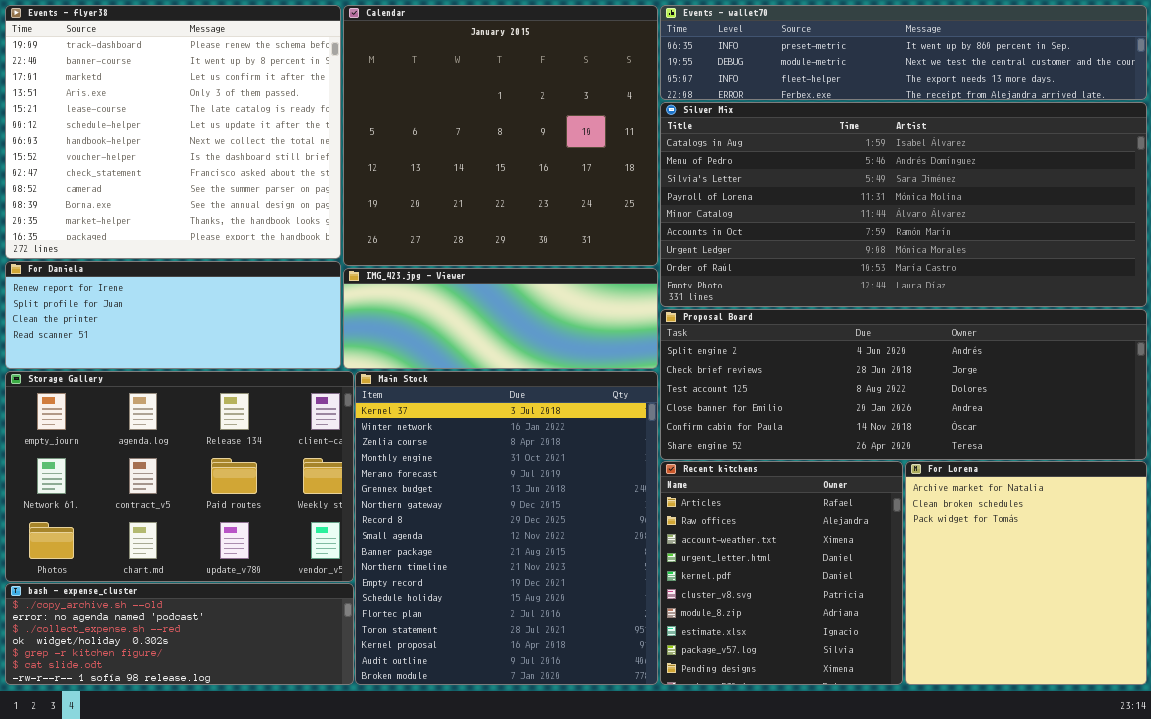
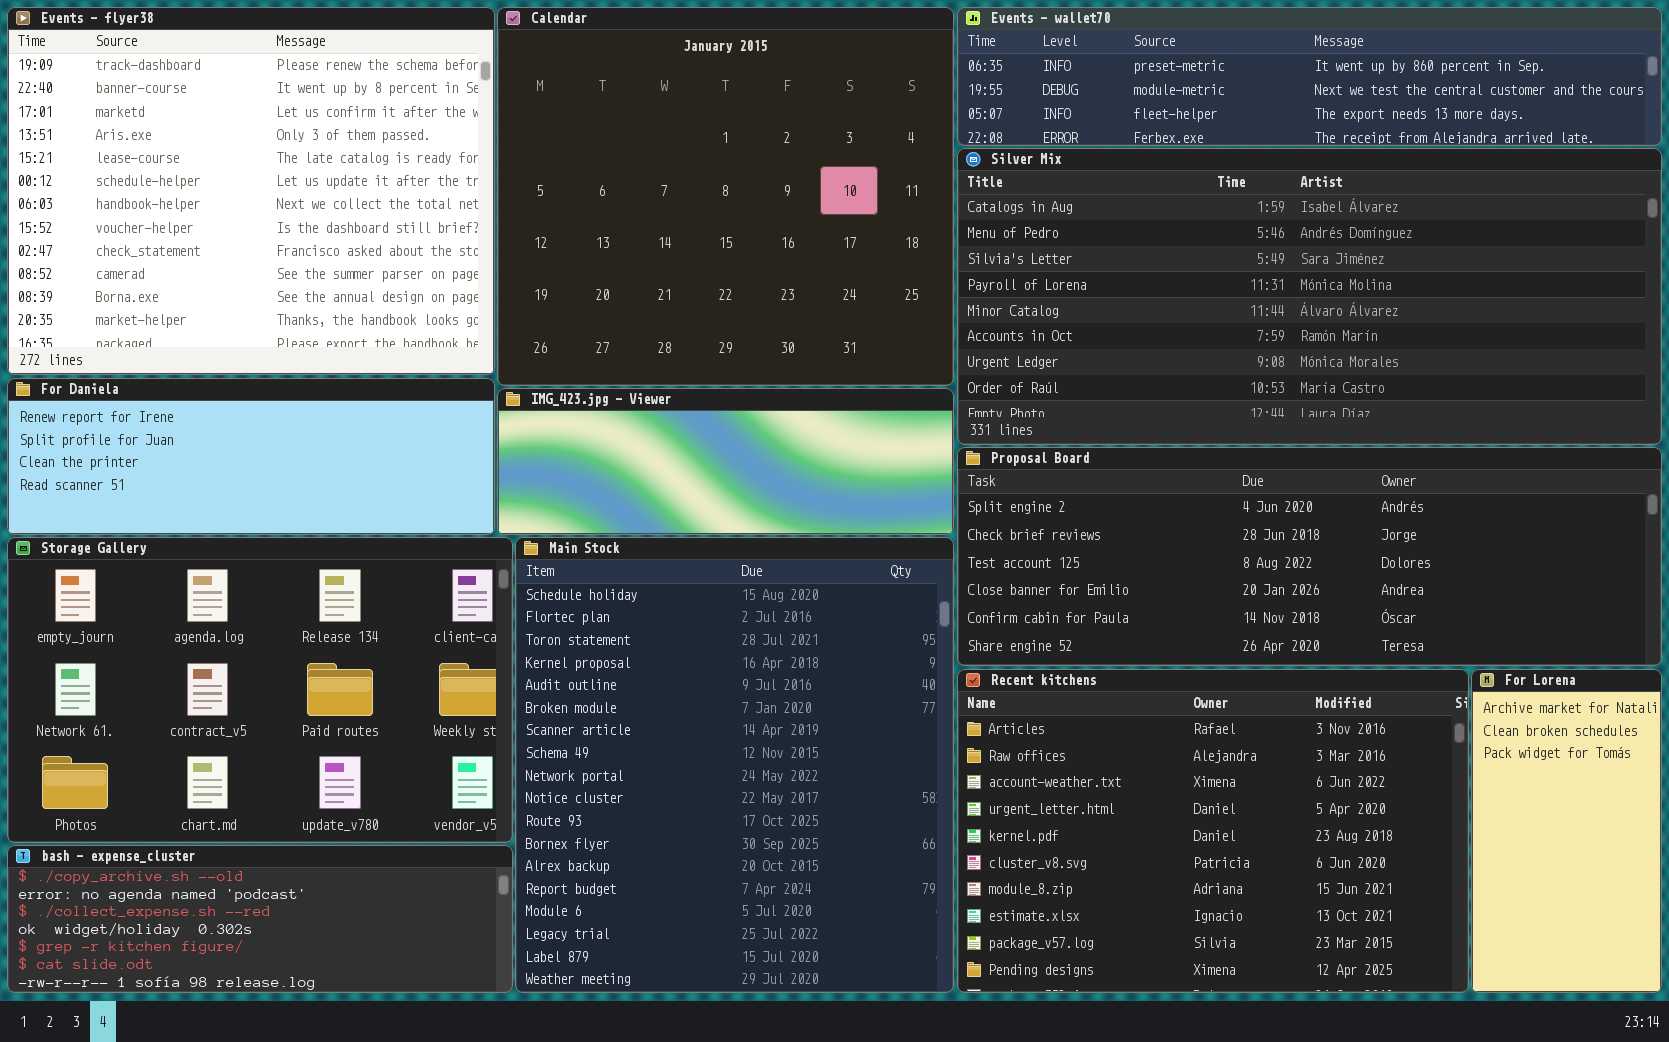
Main Stock: [355,371,658,685] -> [515,537,954,993], scrolled down 12 rows
Recent kitchens: [660,461,903,685] -> [957,669,1469,993], resized
For Lorena: [905,461,1147,685] -> [1471,669,1662,993], resized

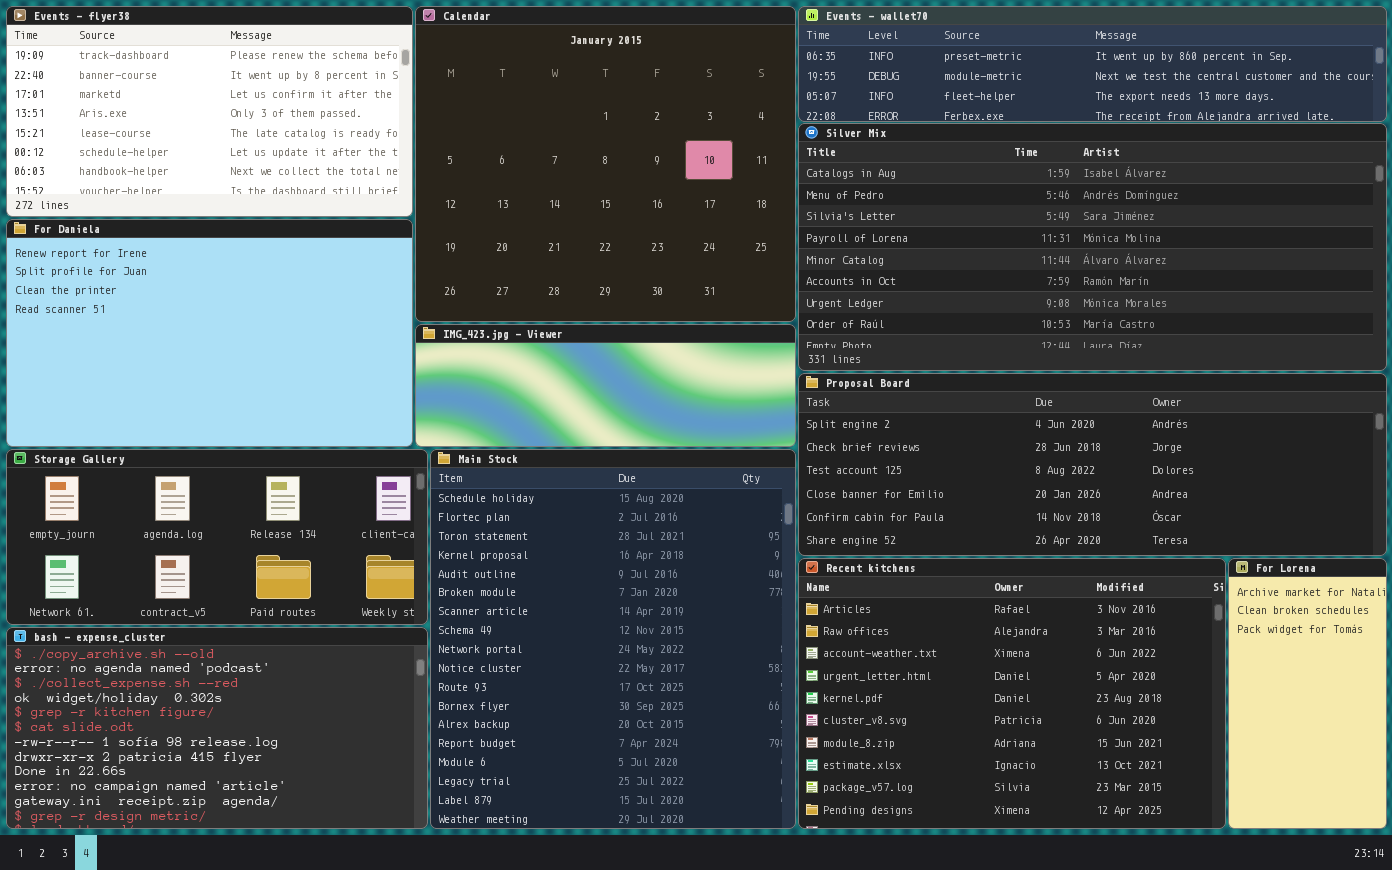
Events - flyer38: [7,7,495,375] -> [6,6,413,217], resized
For Daniela: [7,378,495,535] -> [6,219,413,447], resized
Storage Gallery: [7,537,513,843] -> [6,449,428,625], resized
bash - expense_cluster: [7,845,513,993] -> [6,627,428,829], resized

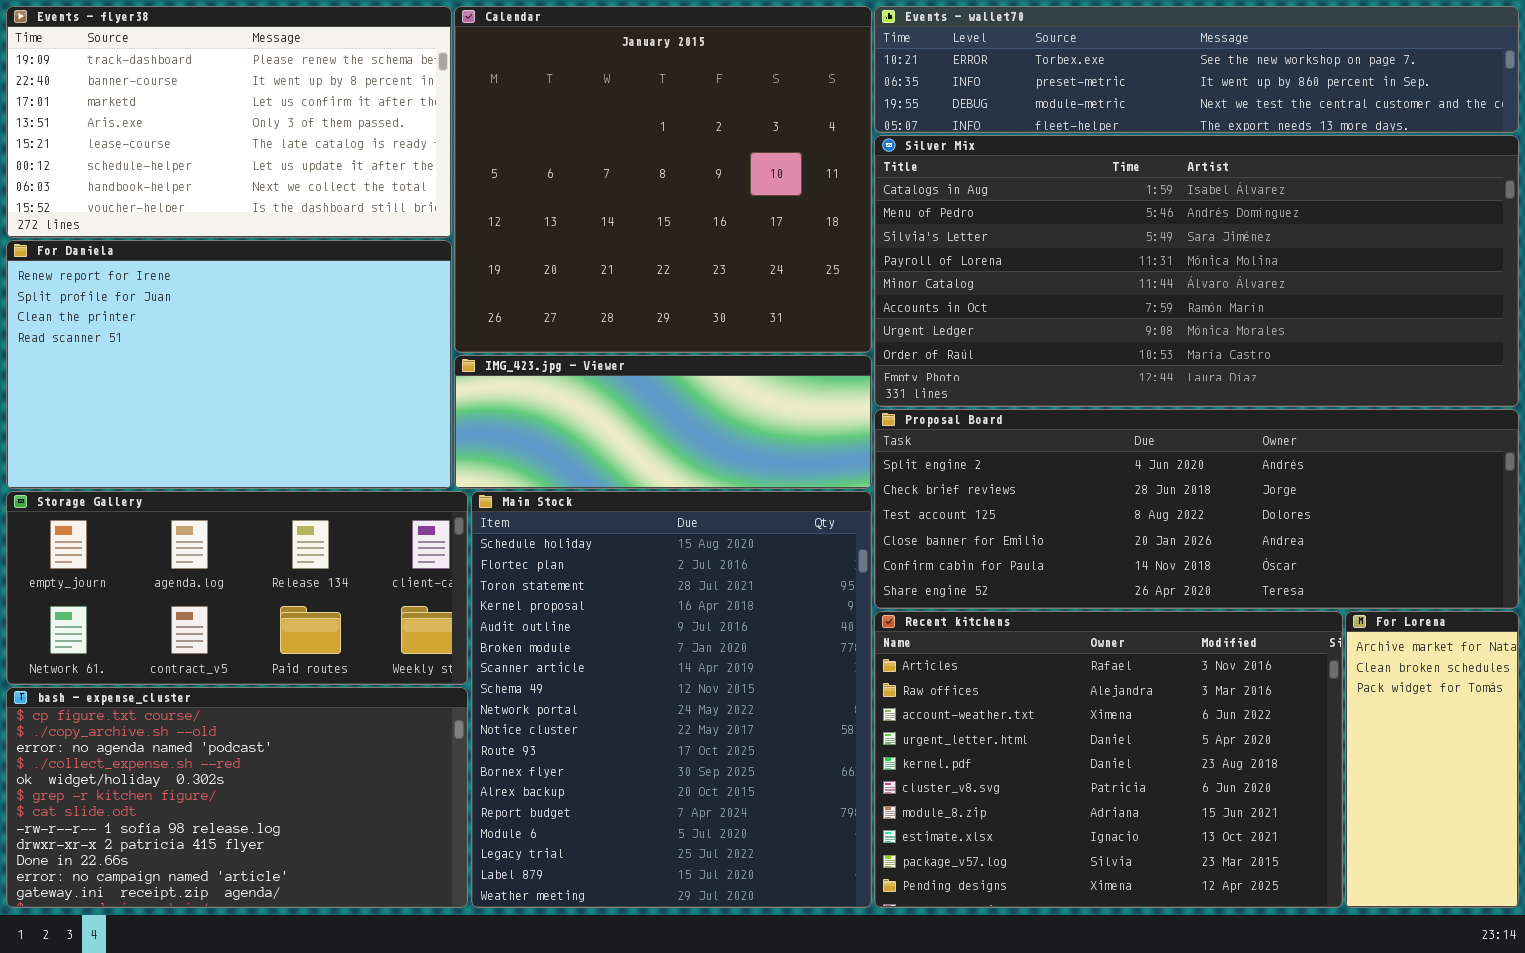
Events - wallet70: [798,6,1387,122] -> [874,6,1519,133], scrolled up 1 row
bash - expense_cluster: [6,627,428,829] -> [6,687,468,908], scrolled up 1 row

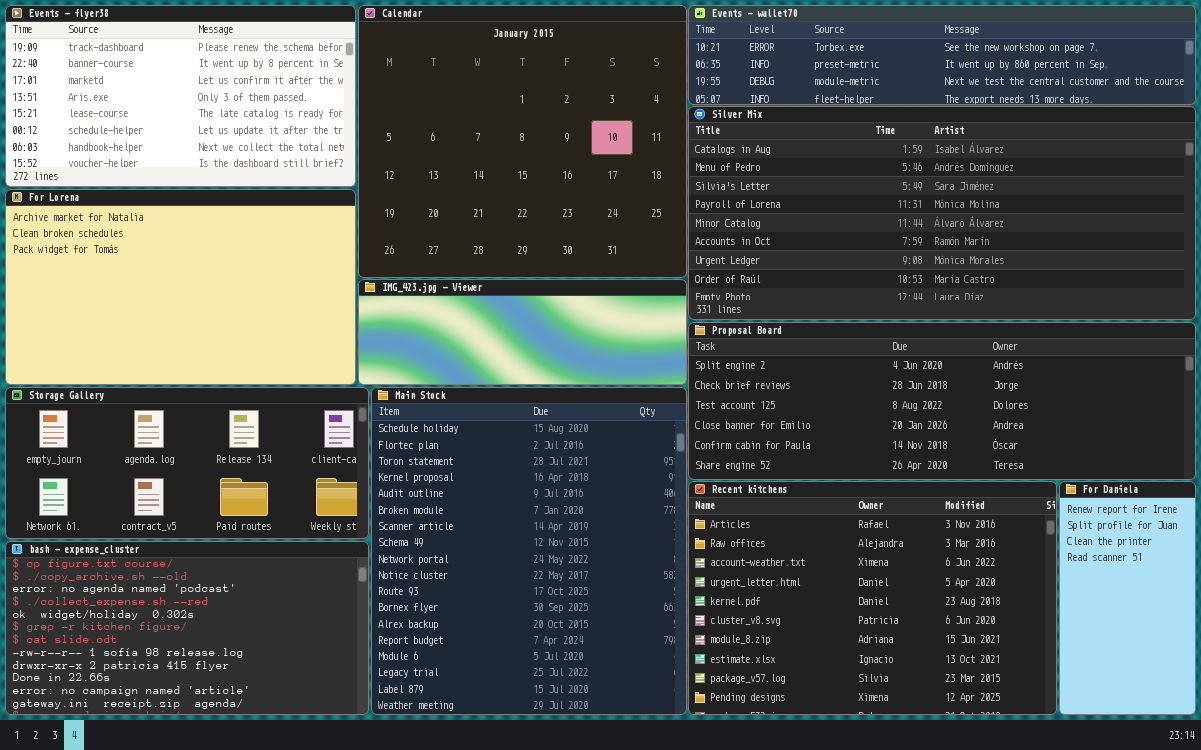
For Daniela: [6,240,452,489] -> [1059,481,1196,715], moved, resized
For Lorena: [1345,611,1519,908] -> [5,189,356,385], moved, resized

